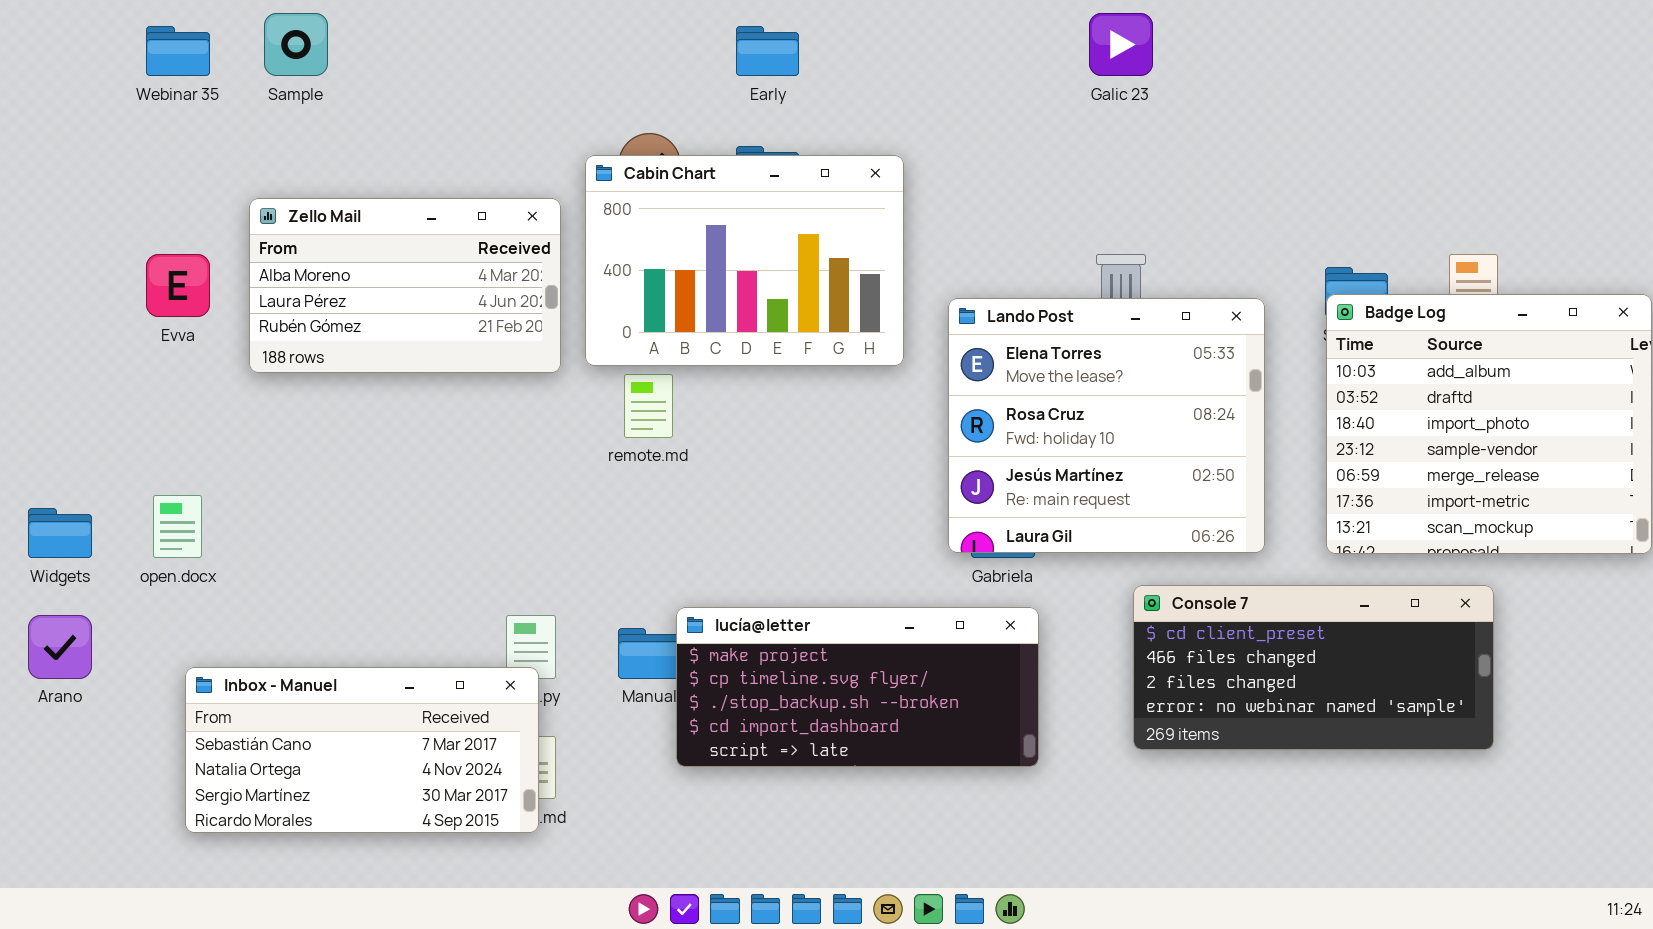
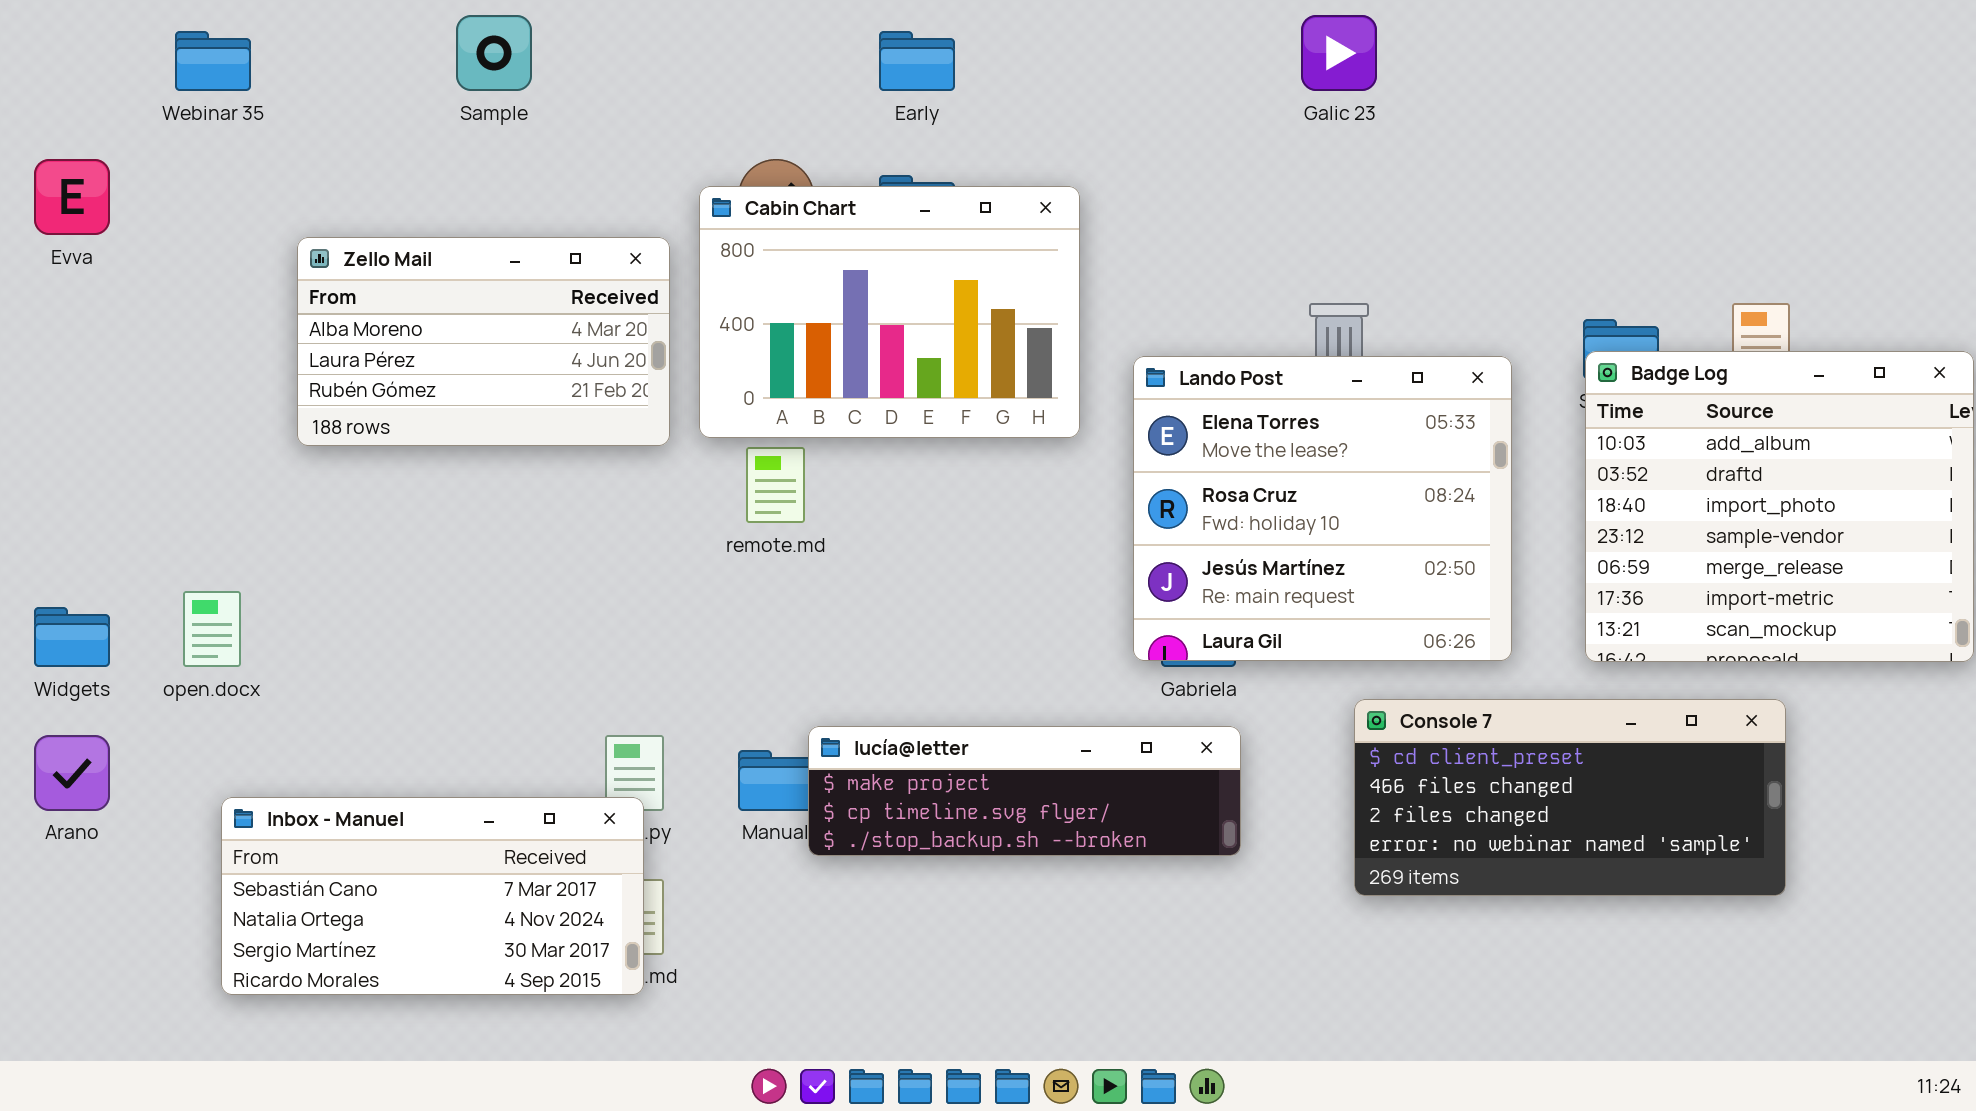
Sample: [264,13,328,76] -> [456,15,532,91], moved
Evva: [146,254,210,317] -> [34,159,110,235], moved
lucía@letter: [676,607,1039,767] -> [808,726,1241,856], resized

